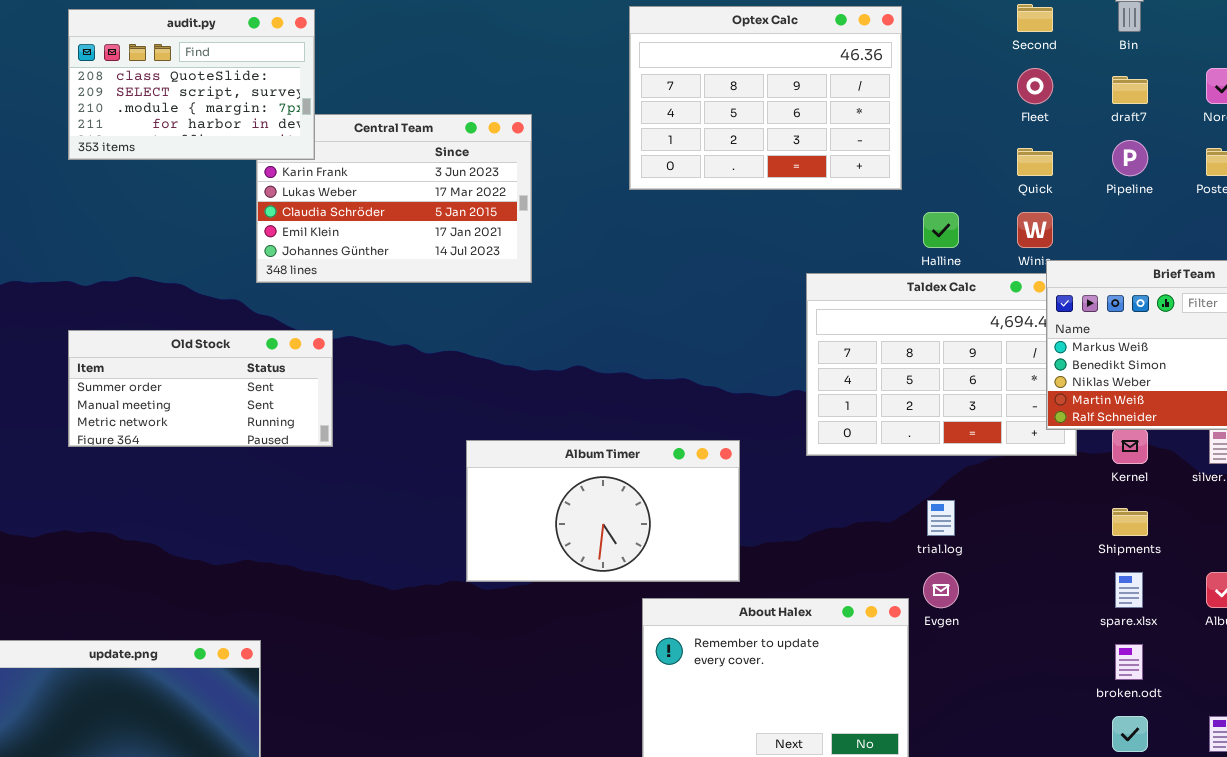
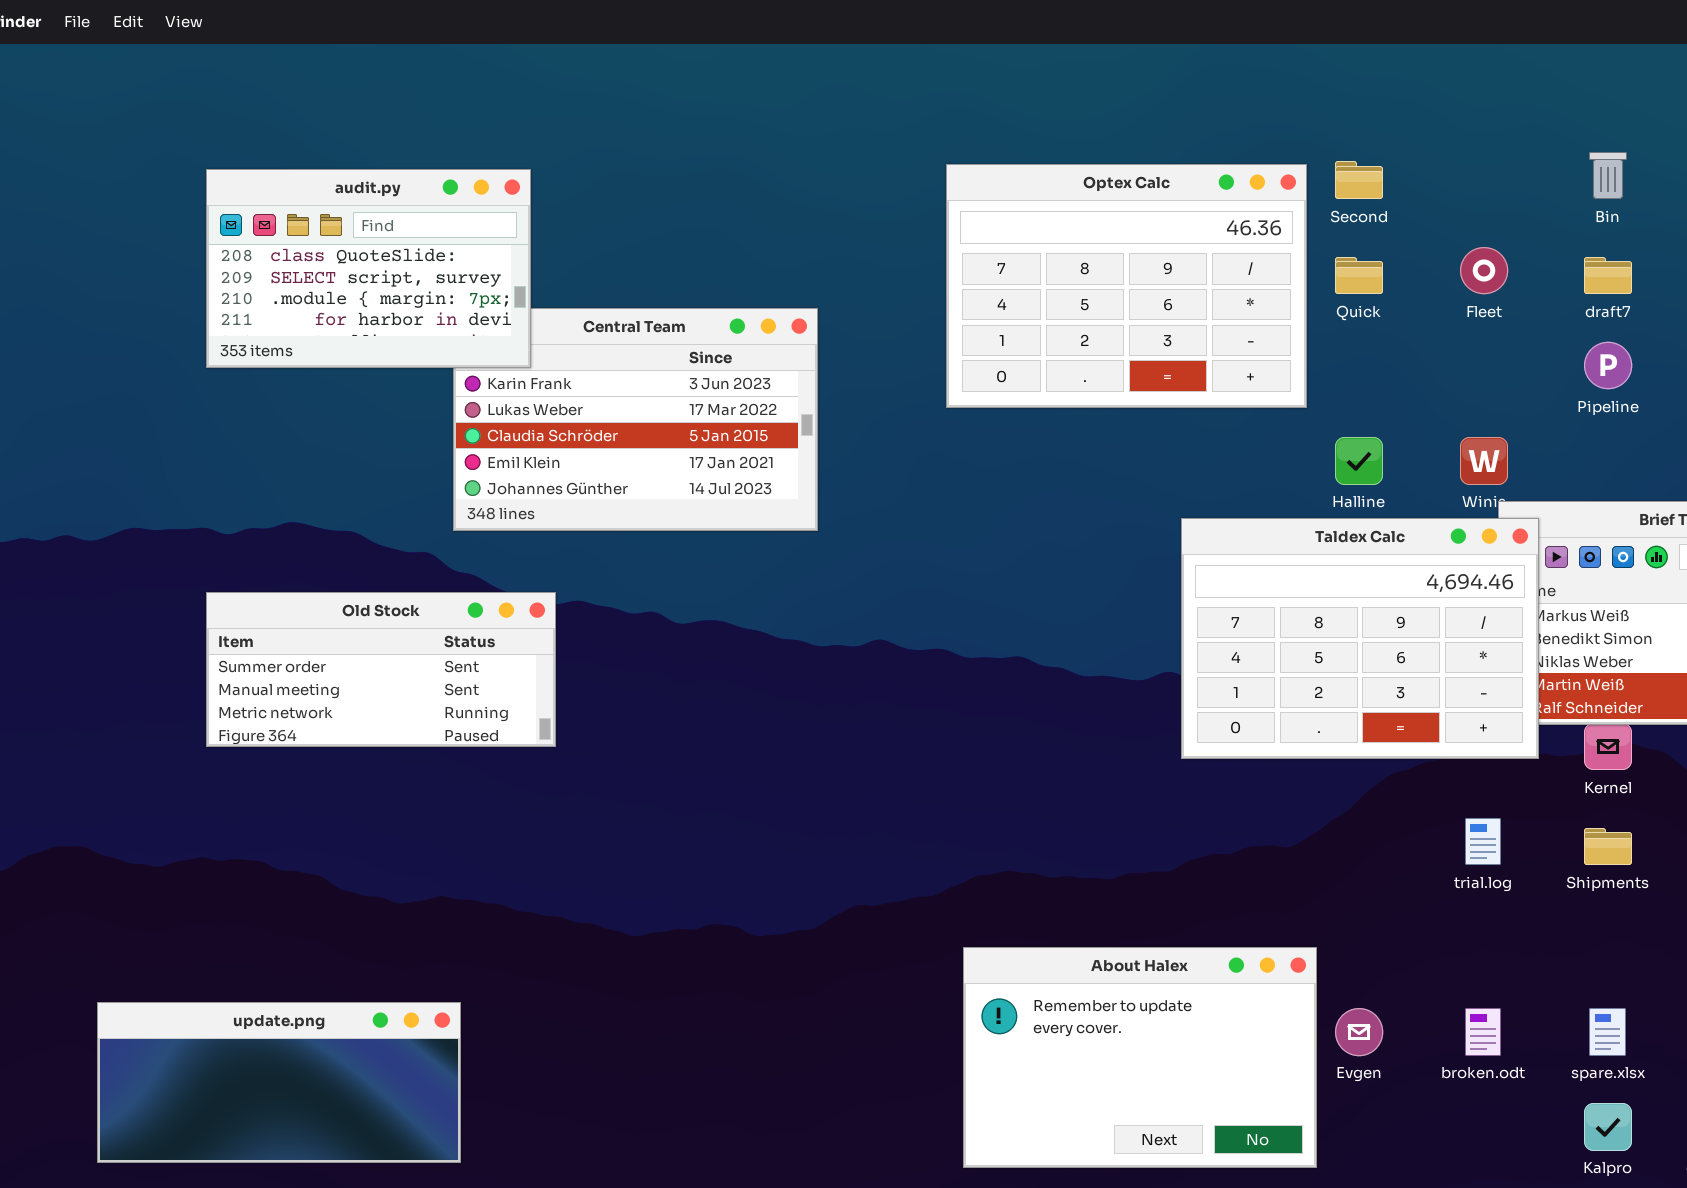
Second: [1017,4,1053,32] -> [1335,161,1383,199], moved
Quick: [1017,148,1053,176] -> [1335,257,1383,294], moved
Taldex Calc: [806,273,1077,456] -> [1181,518,1539,759], raised
Album Timer: [466,440,740,582] -> none, closed
trial.log: [927,500,955,536] -> [1465,818,1501,865], moved
Evgen: [923,572,959,608] -> [1335,1008,1383,1056], moved
spare.xlsx: [1115,572,1143,608] -> [1589,1008,1626,1056], moved
broken.odt: [1115,644,1143,680] -> [1465,1008,1501,1056], moved

